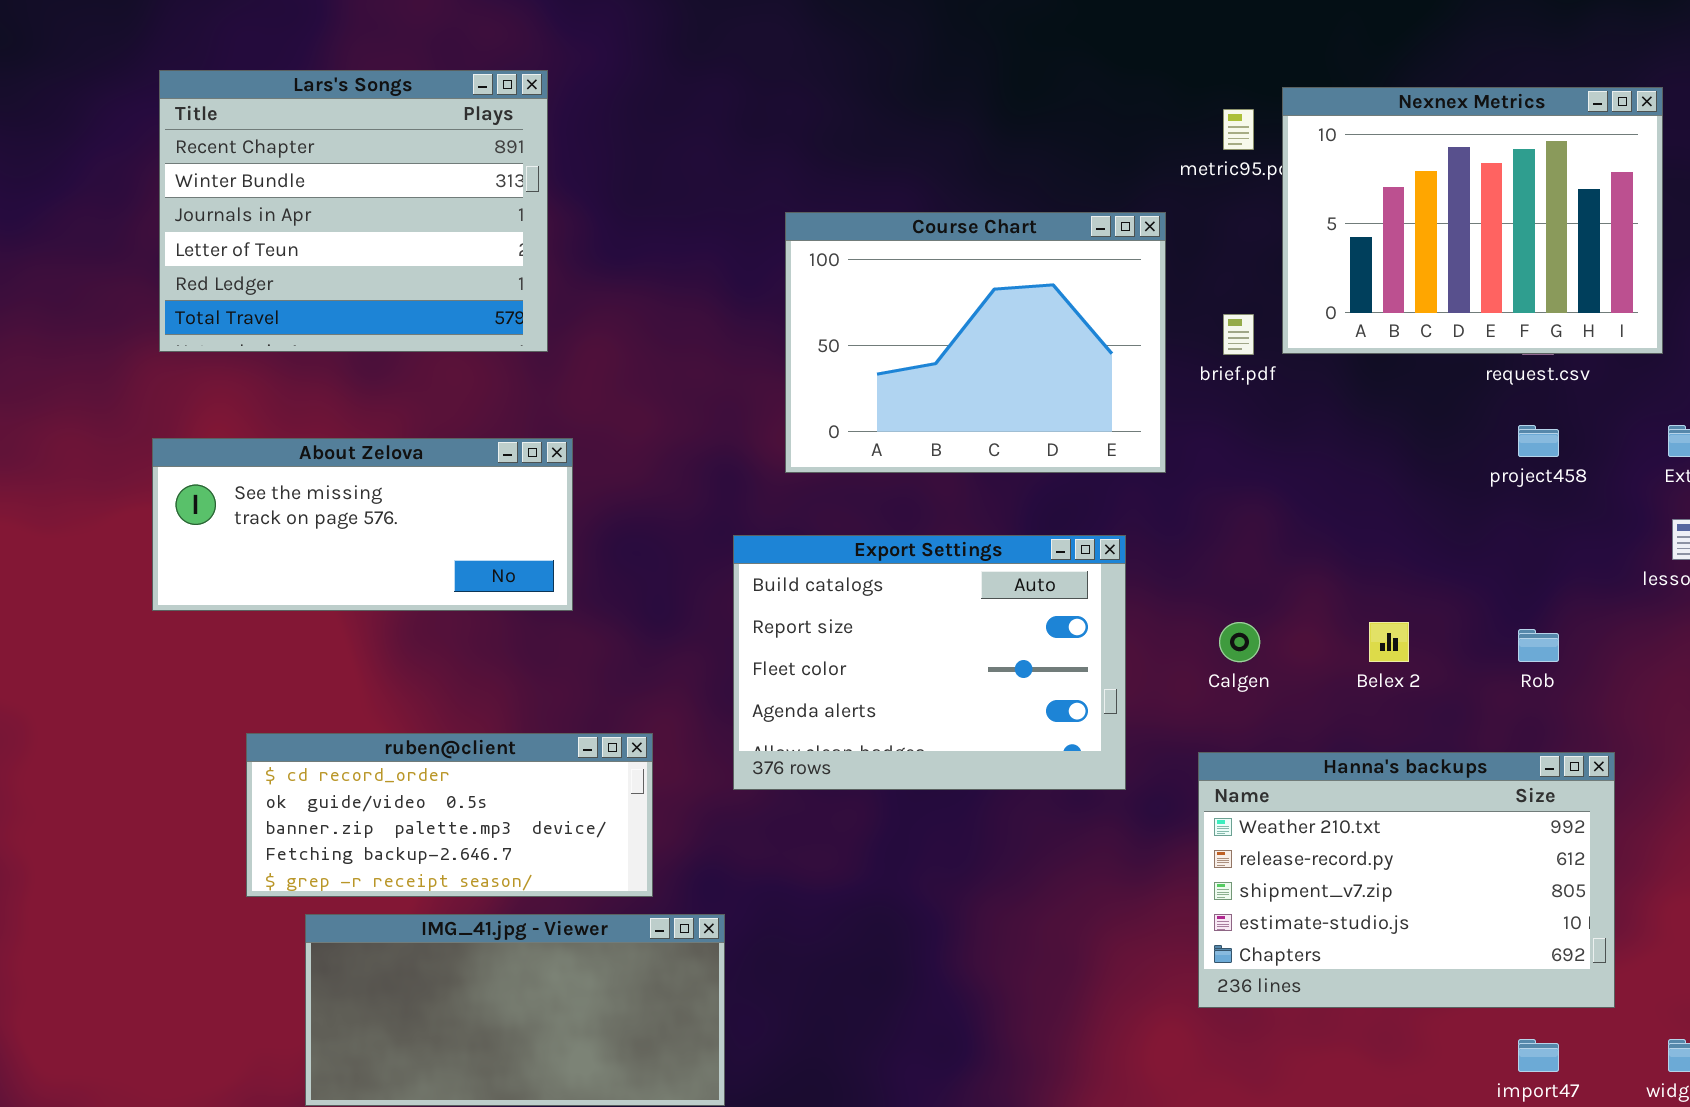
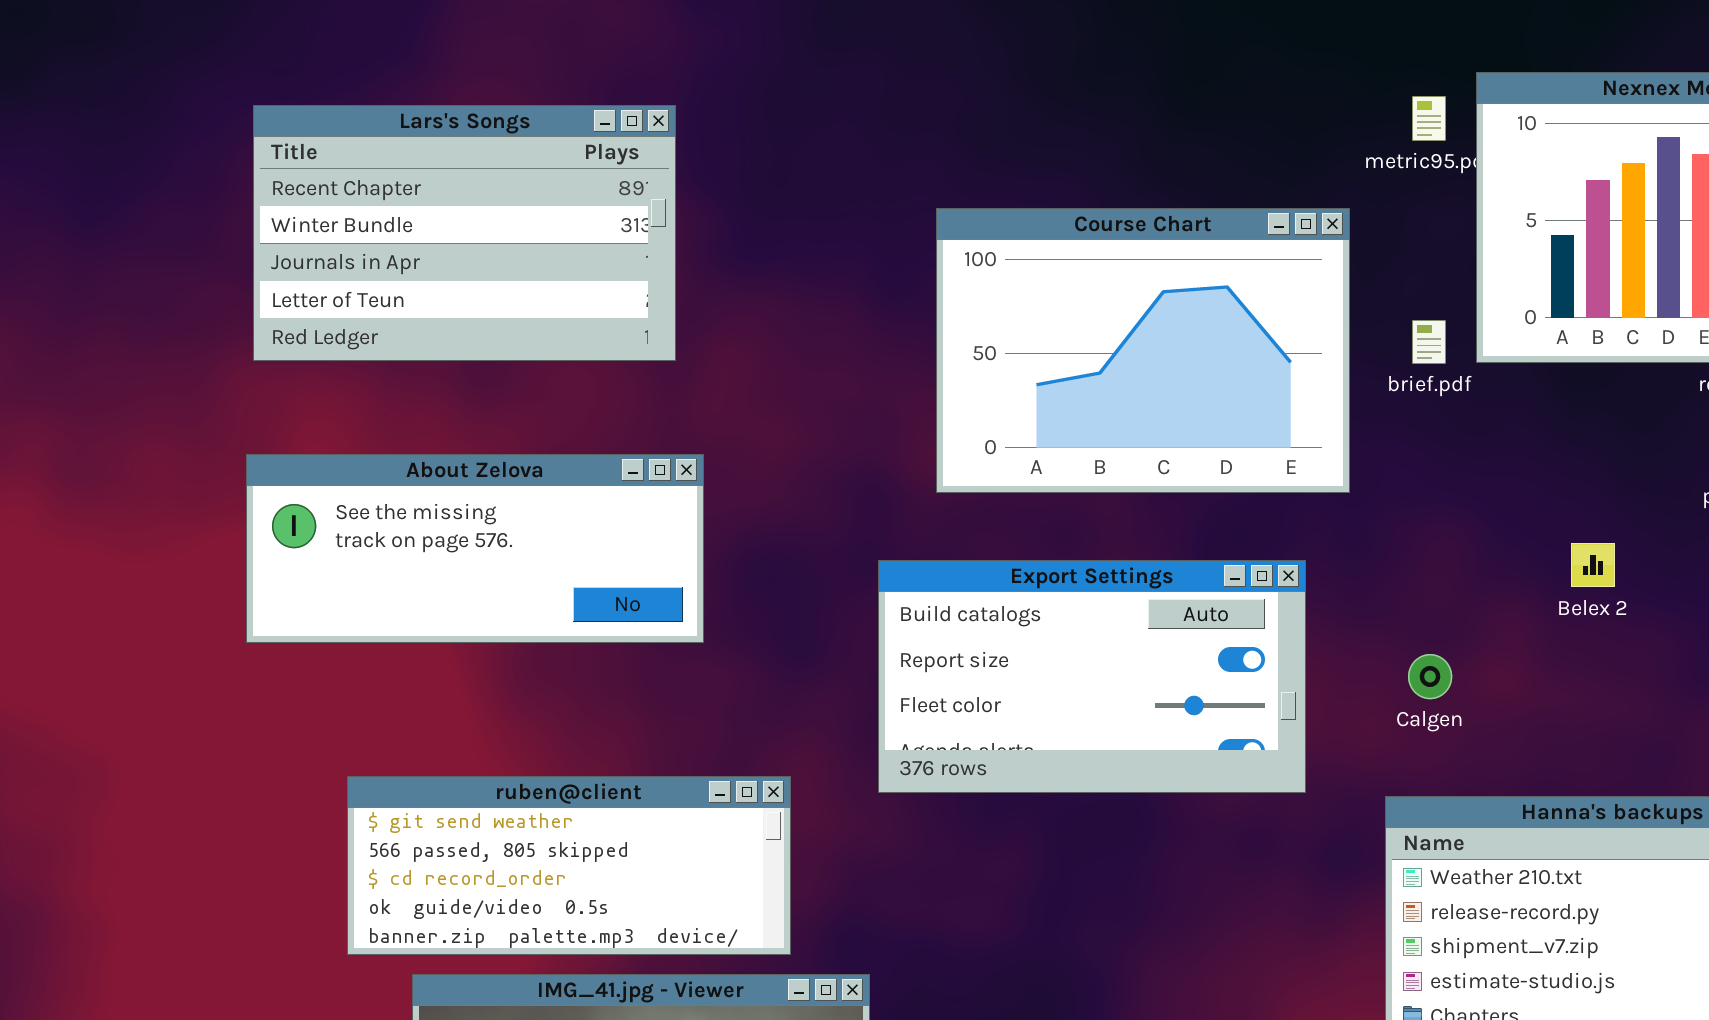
Lars's Songs: [159,70,548,352] -> [253,105,676,361], resized
Export Settings: [733,535,1126,790] -> [878,560,1306,793], resized
Belex 2: [1369,622,1409,662] -> [1571,543,1615,587], moved
ruben@client: [246,733,653,897] -> [347,776,791,955], scrolled up 2 rows

